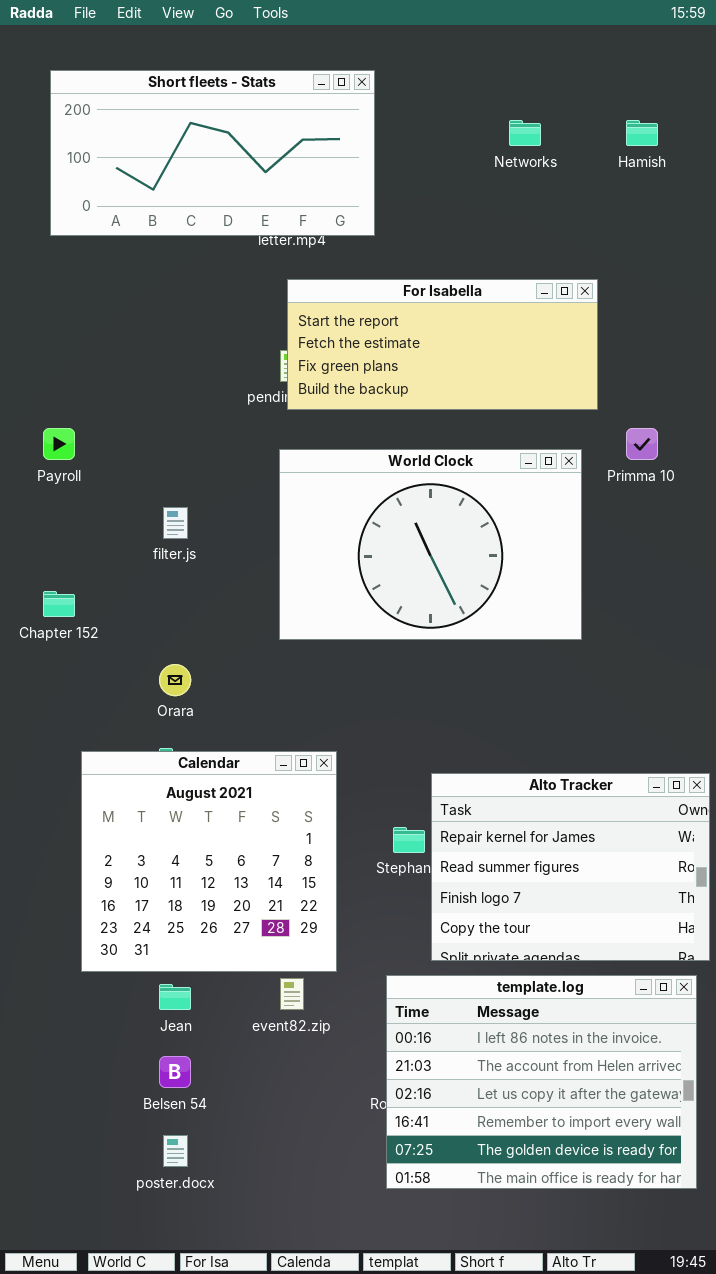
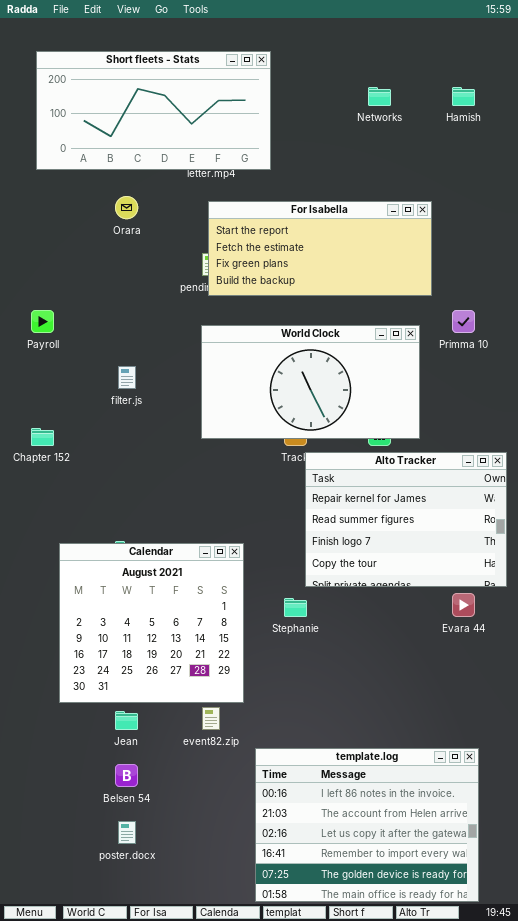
World Clock: [279,449,582,640] -> [201,325,420,439], resized
Orara: [159,664,191,696] -> [115,196,138,219], moved
Alto Tracker: [431,773,710,961] -> [305,452,507,587], moved
template.log: [386,975,697,1189] -> [255,748,479,902], moved

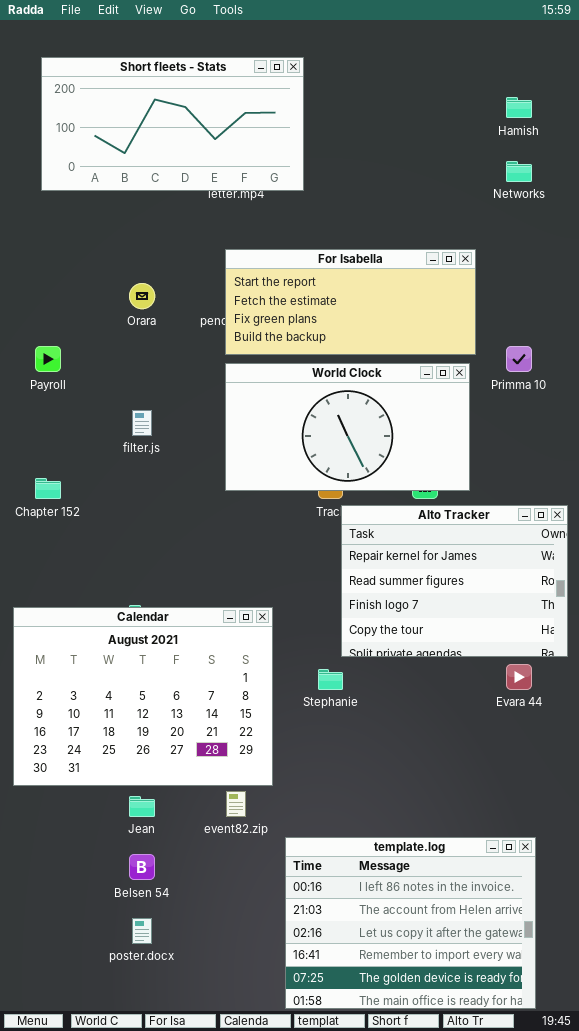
Networks: [368,87,391,106] -> [506,161,532,182], moved
Orara: [115,196,138,219] -> [129,283,155,309], moved
For Isabella: [208,201,432,296] -> [225,249,476,355], moved
Calendar: [59,543,244,703] -> [13,607,273,786], resized

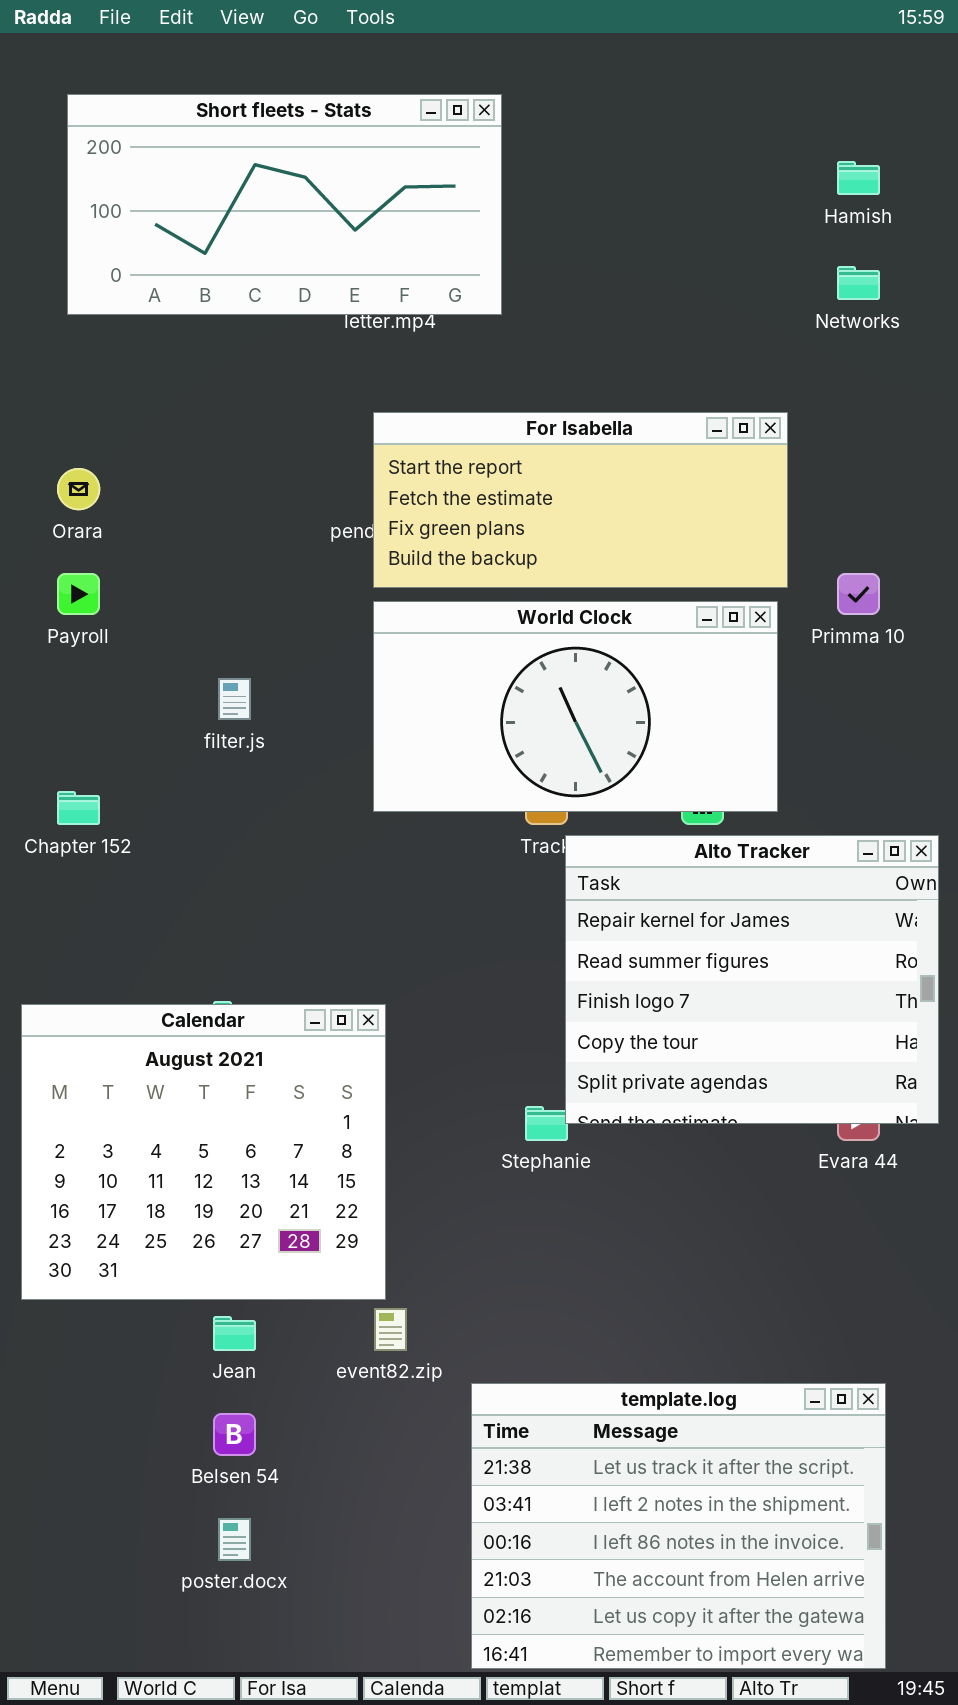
Orara: [129,283,155,309] -> [57,468,100,510], moved
Alto Tracker: [341,505,568,657] -> [565,835,939,1124], resized
Calendar: [13,607,273,786] -> [21,1004,386,1300], resized
template.log: [285,837,536,1009] -> [471,1383,886,1669], scrolled up 2 rows

